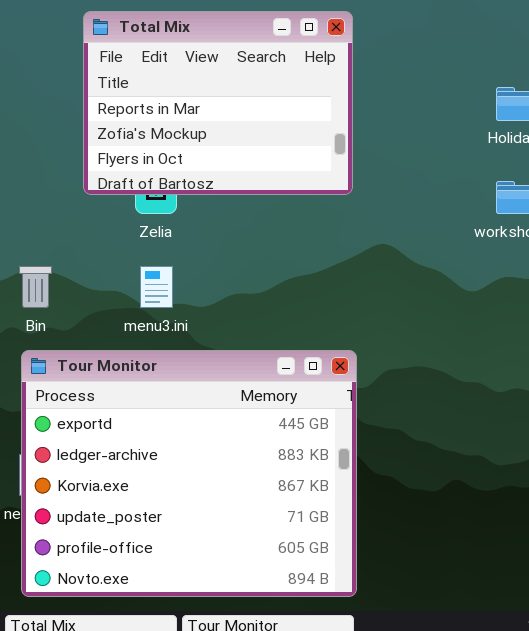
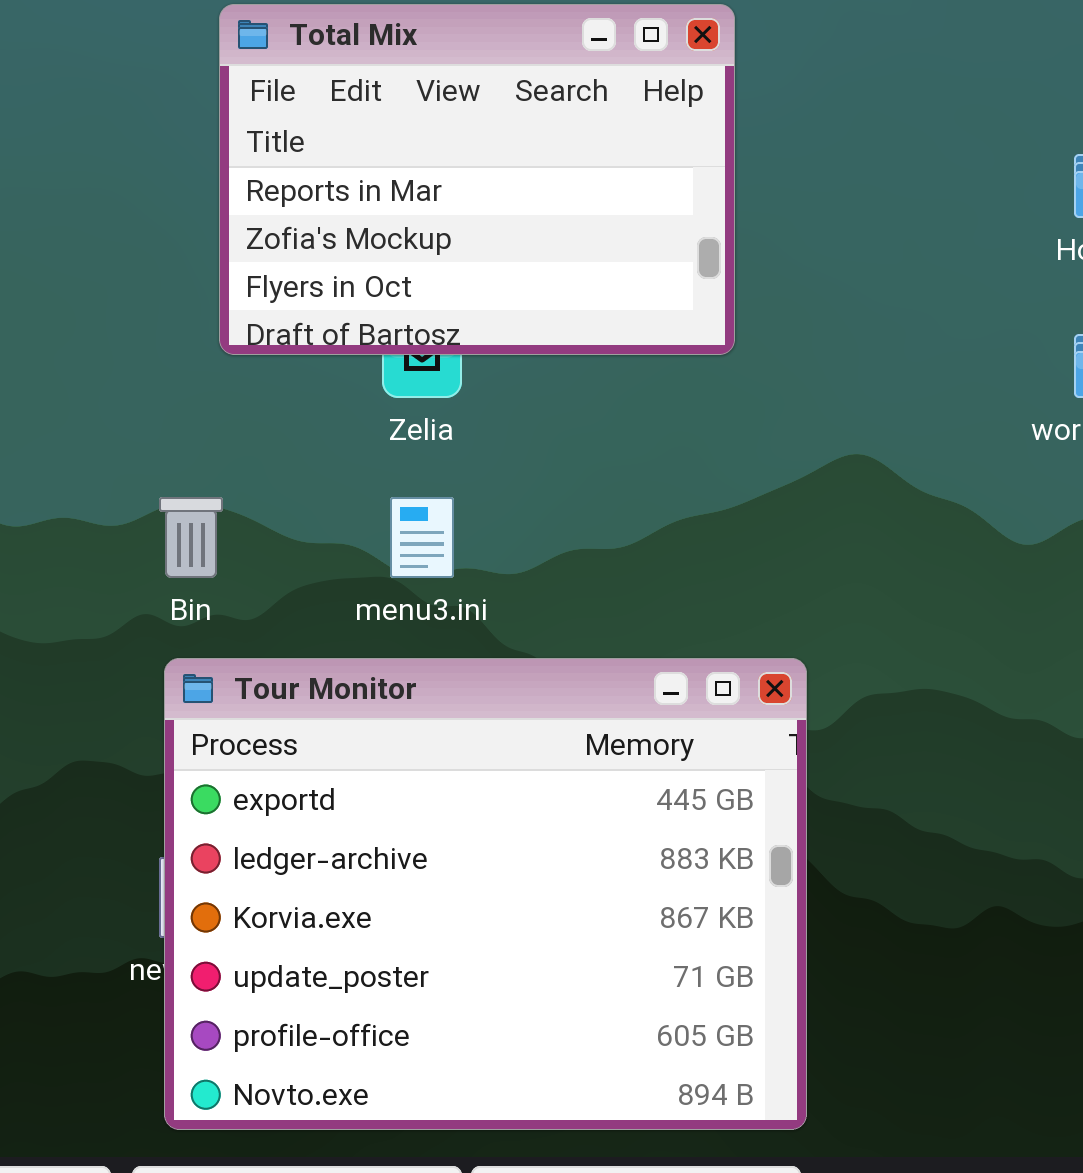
Total Mix: [83,11,353,195] -> [219,4,735,355], moved

